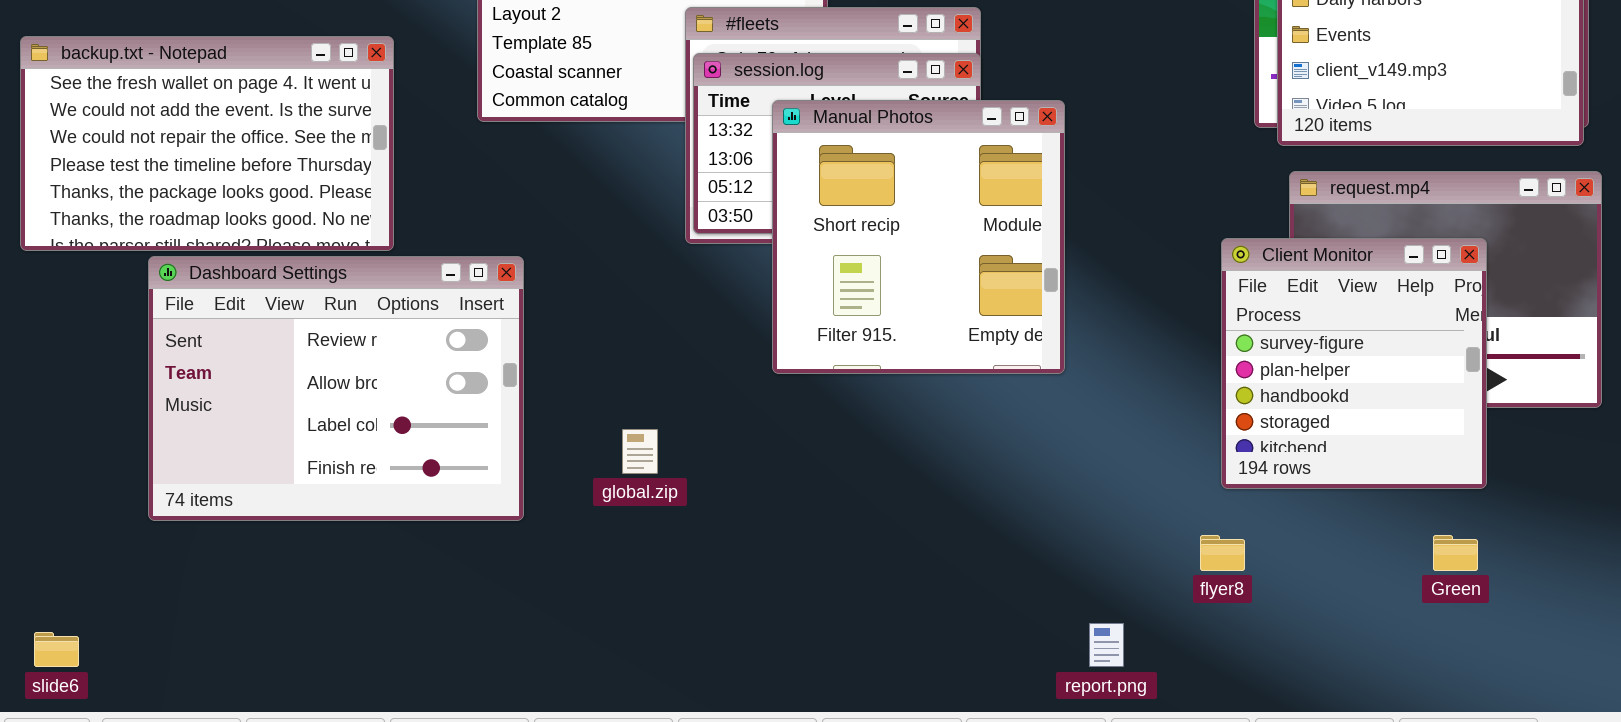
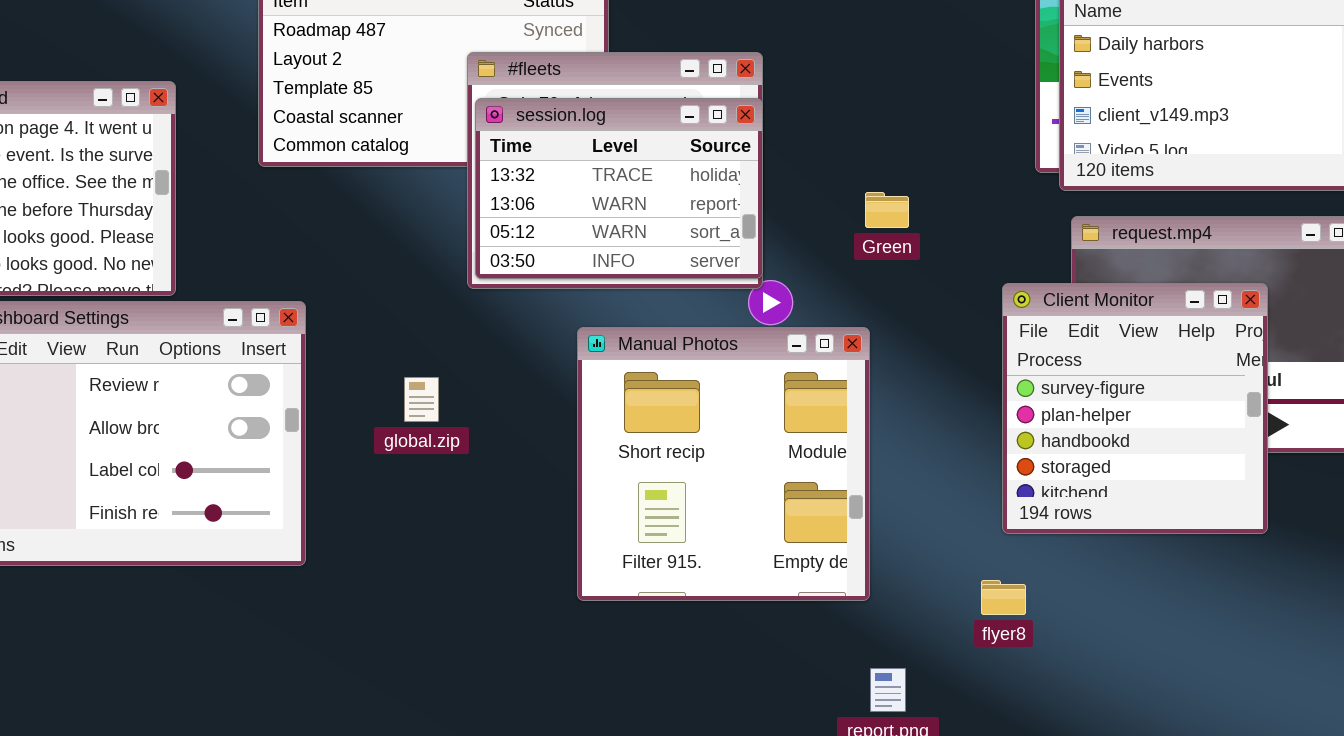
Manual Photos: [772,100,1065,374] -> [577,327,870,601], moved
global.zip: [622,429,658,474] -> [404,377,439,422], moved
Green: [1433,535,1478,571] -> [865,192,909,228], moved

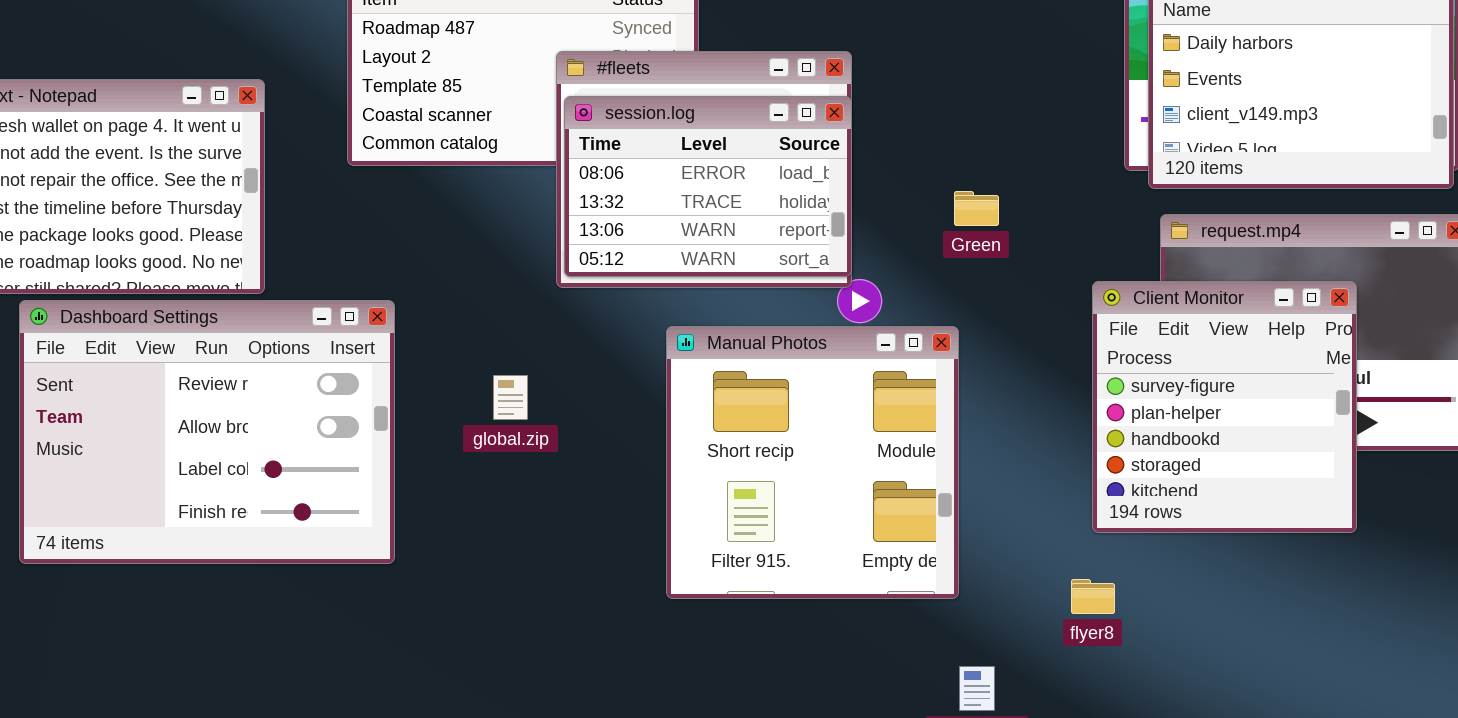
session.log: [475,98,763,279] -> [564,96,852,277], scrolled up 1 row

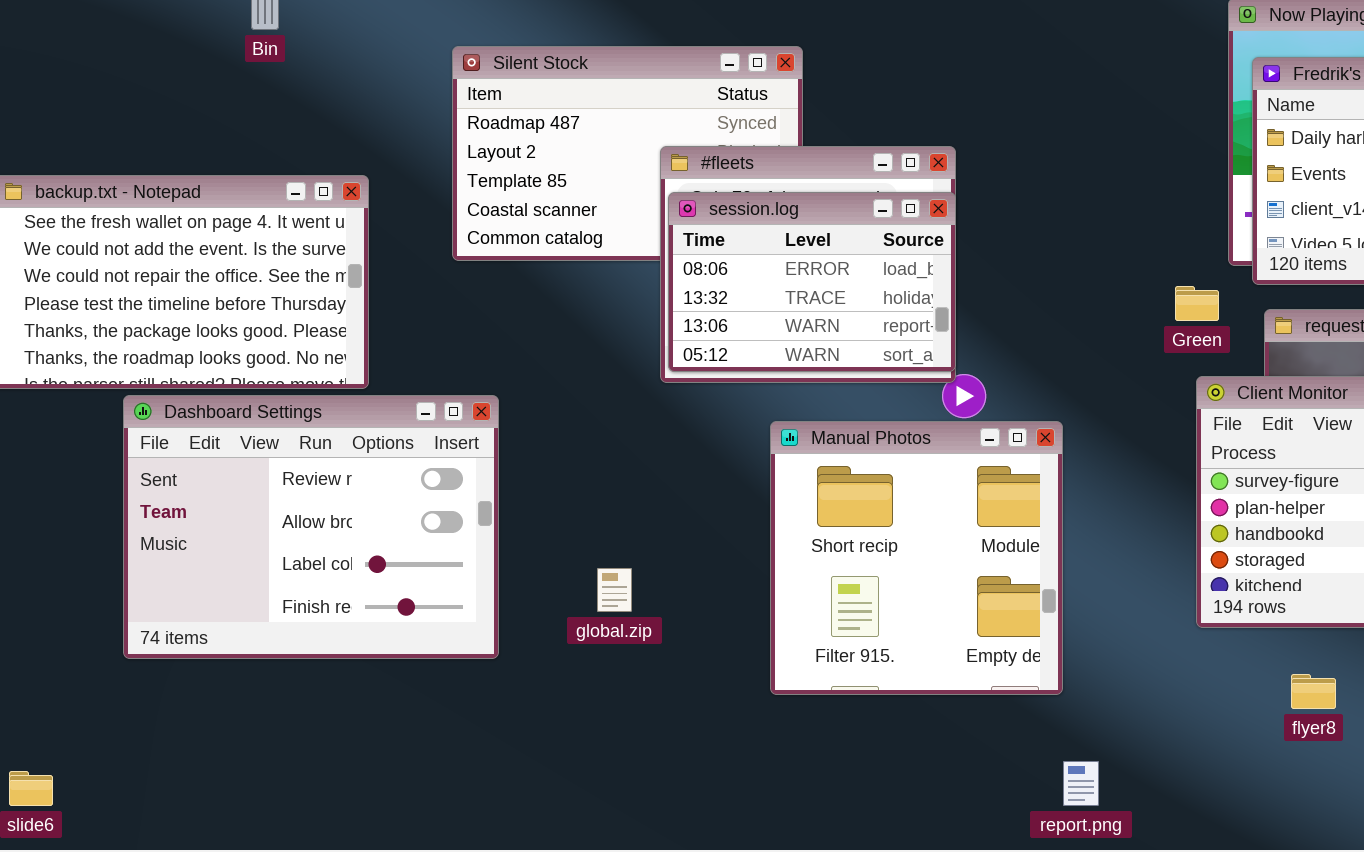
Green: [954,191,999,226] -> [1175,286,1219,321], moved
global.zip: [493,375,528,420] -> [597,568,632,612], moved
flyer8: [1071,579,1115,614] -> [1291,674,1336,709], moved

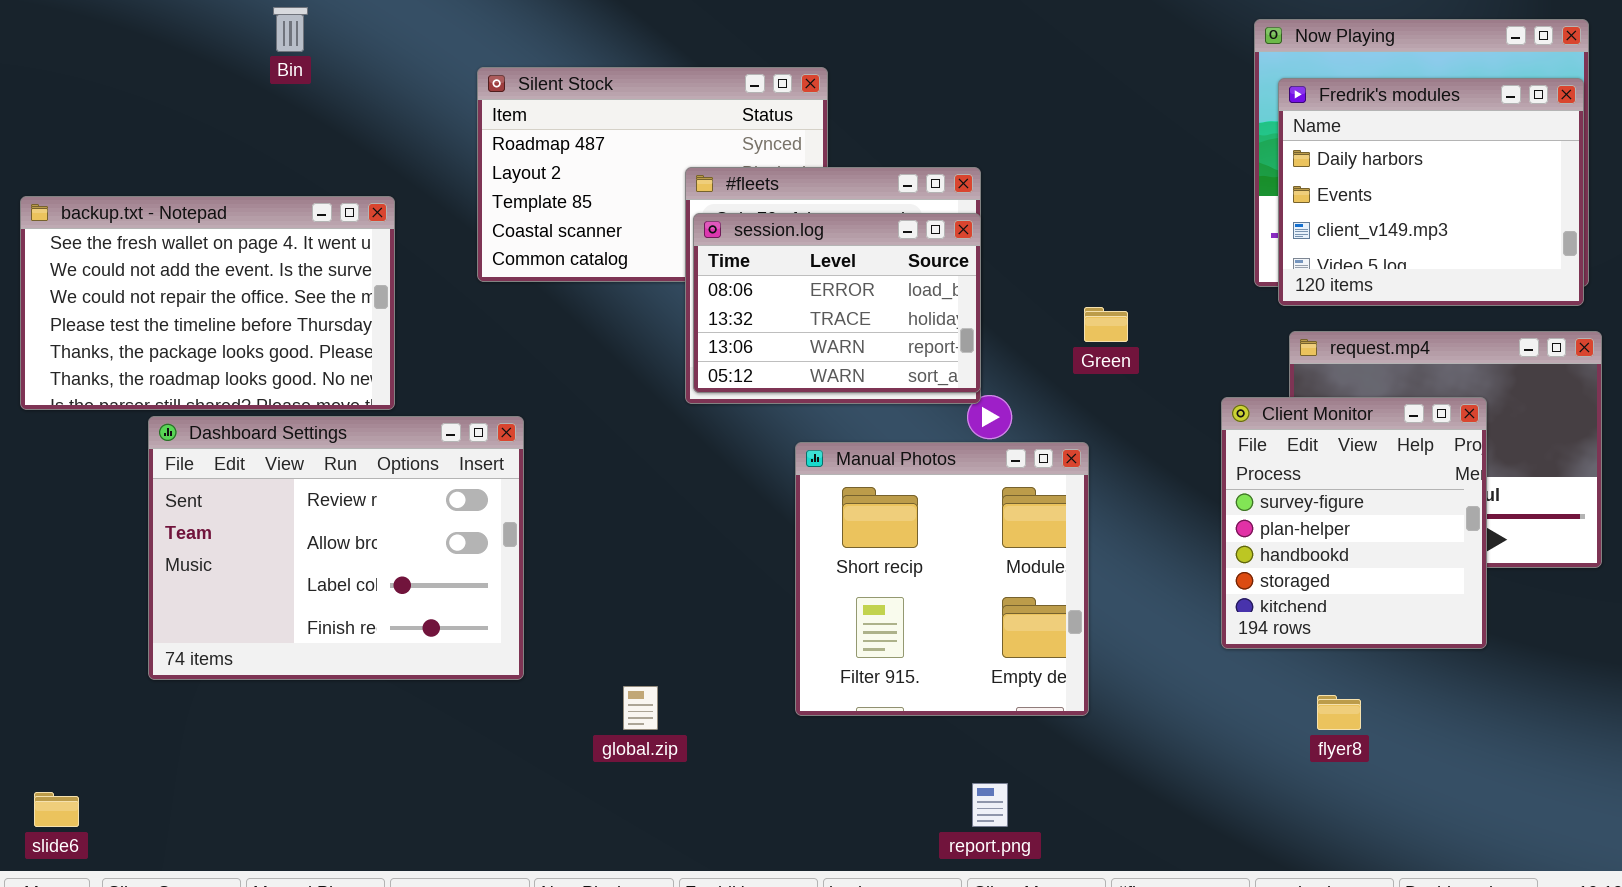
Green: [1175,286,1219,321] -> [1084,307,1128,342], moved
global.zip: [597,568,632,612] -> [623,686,658,730], moved
report.png: [1063,761,1099,806] -> [972,783,1008,827], moved

